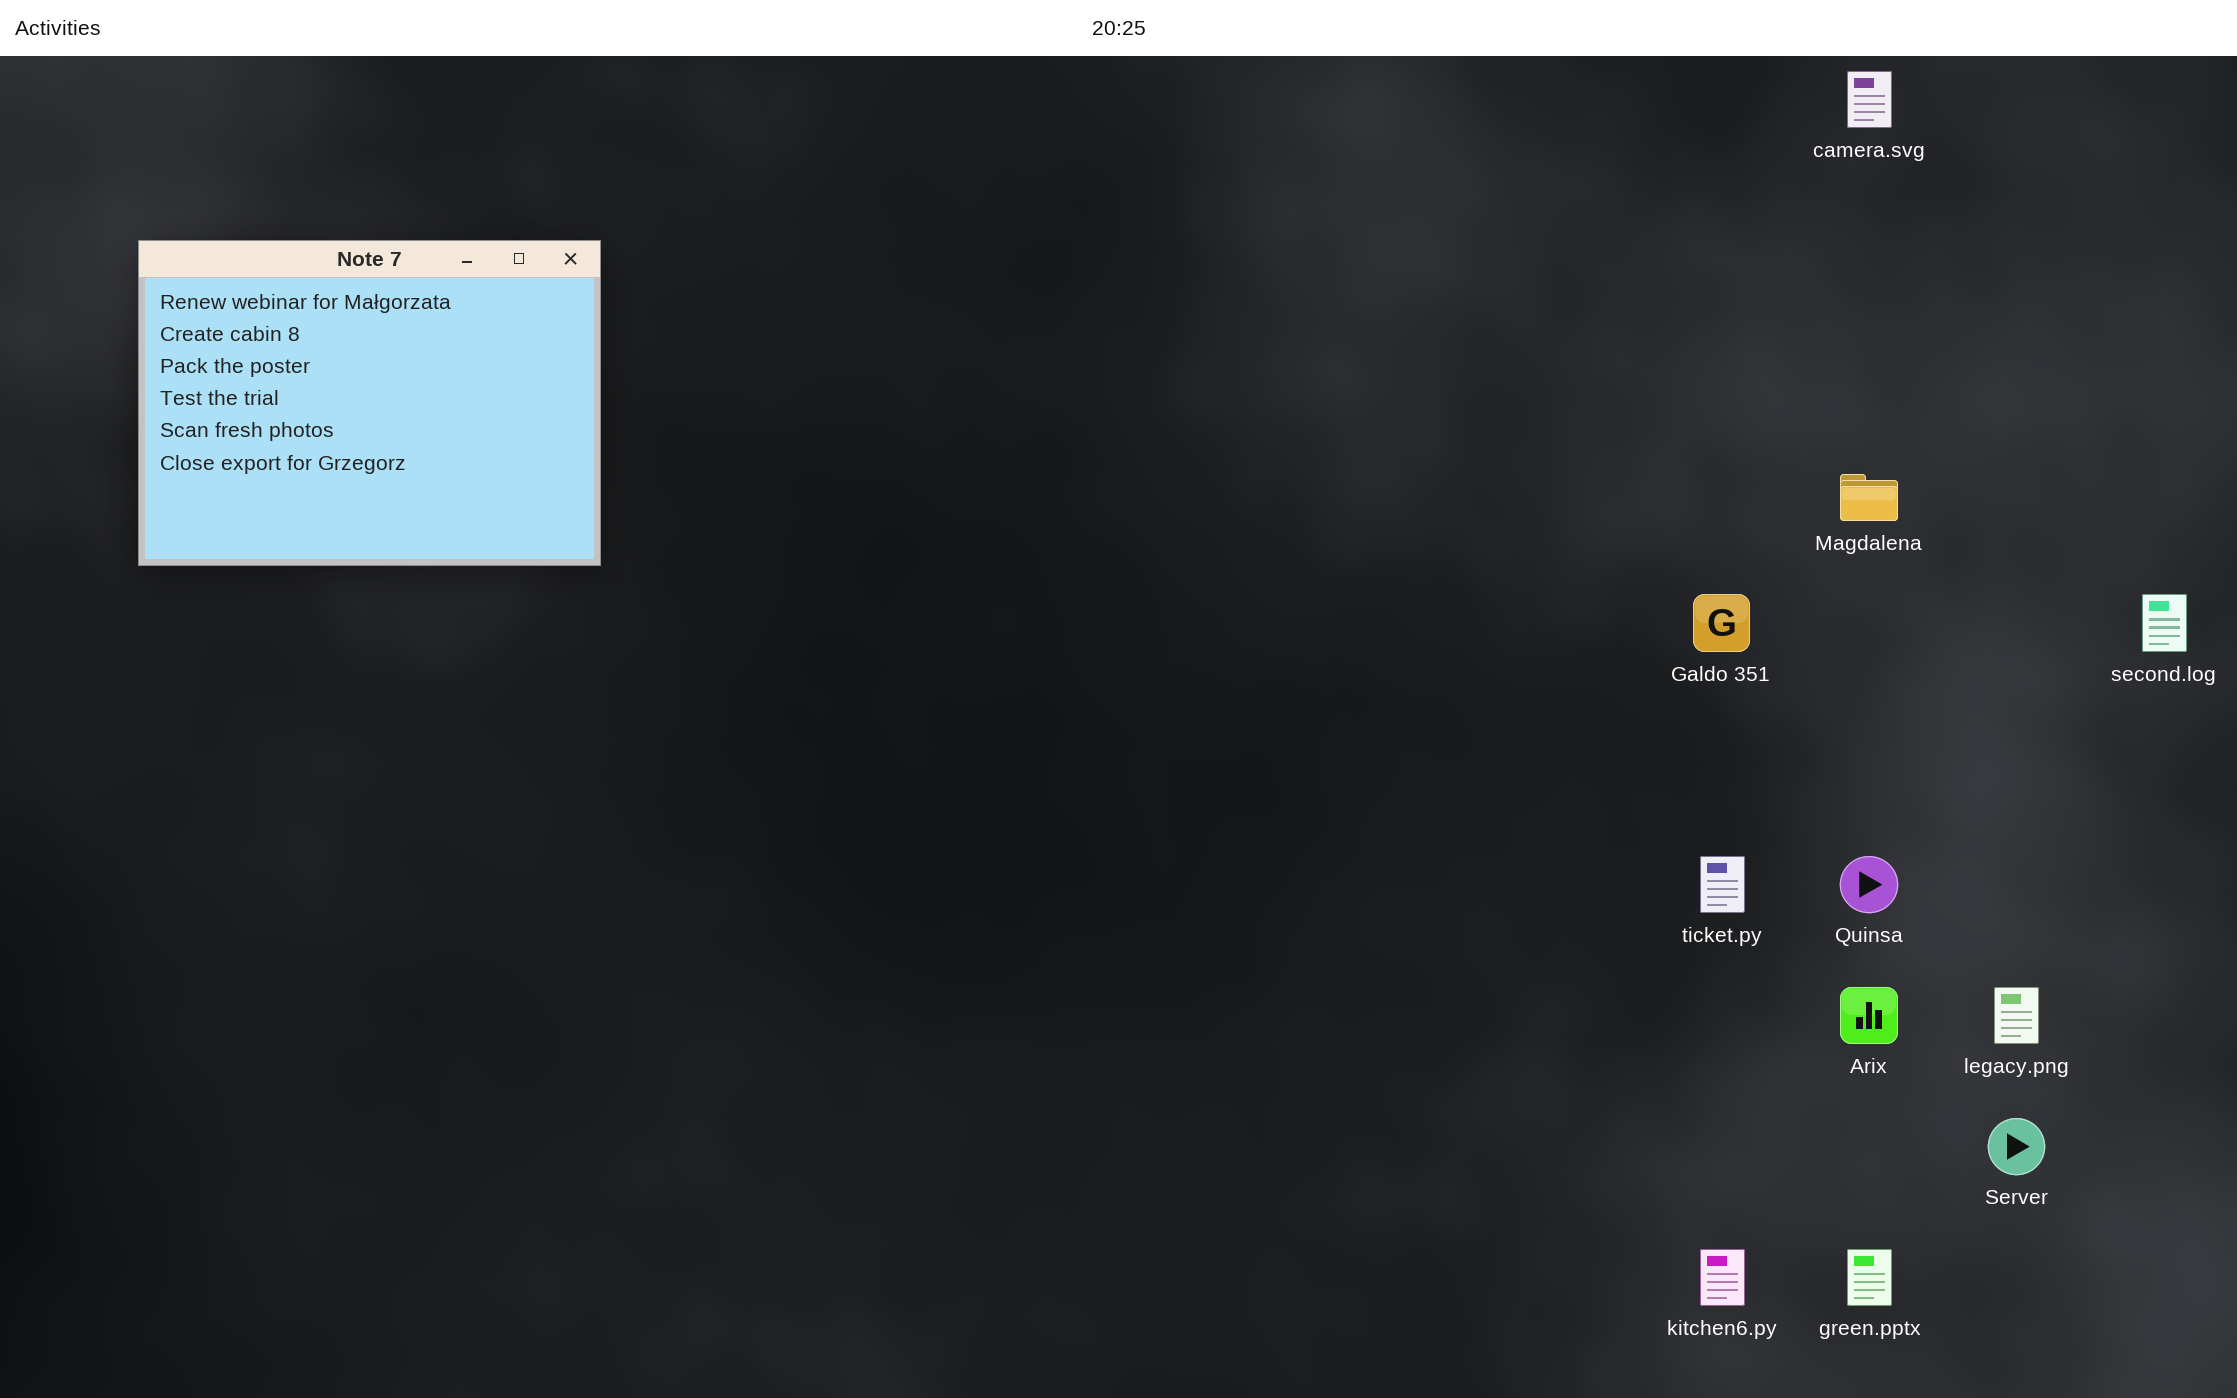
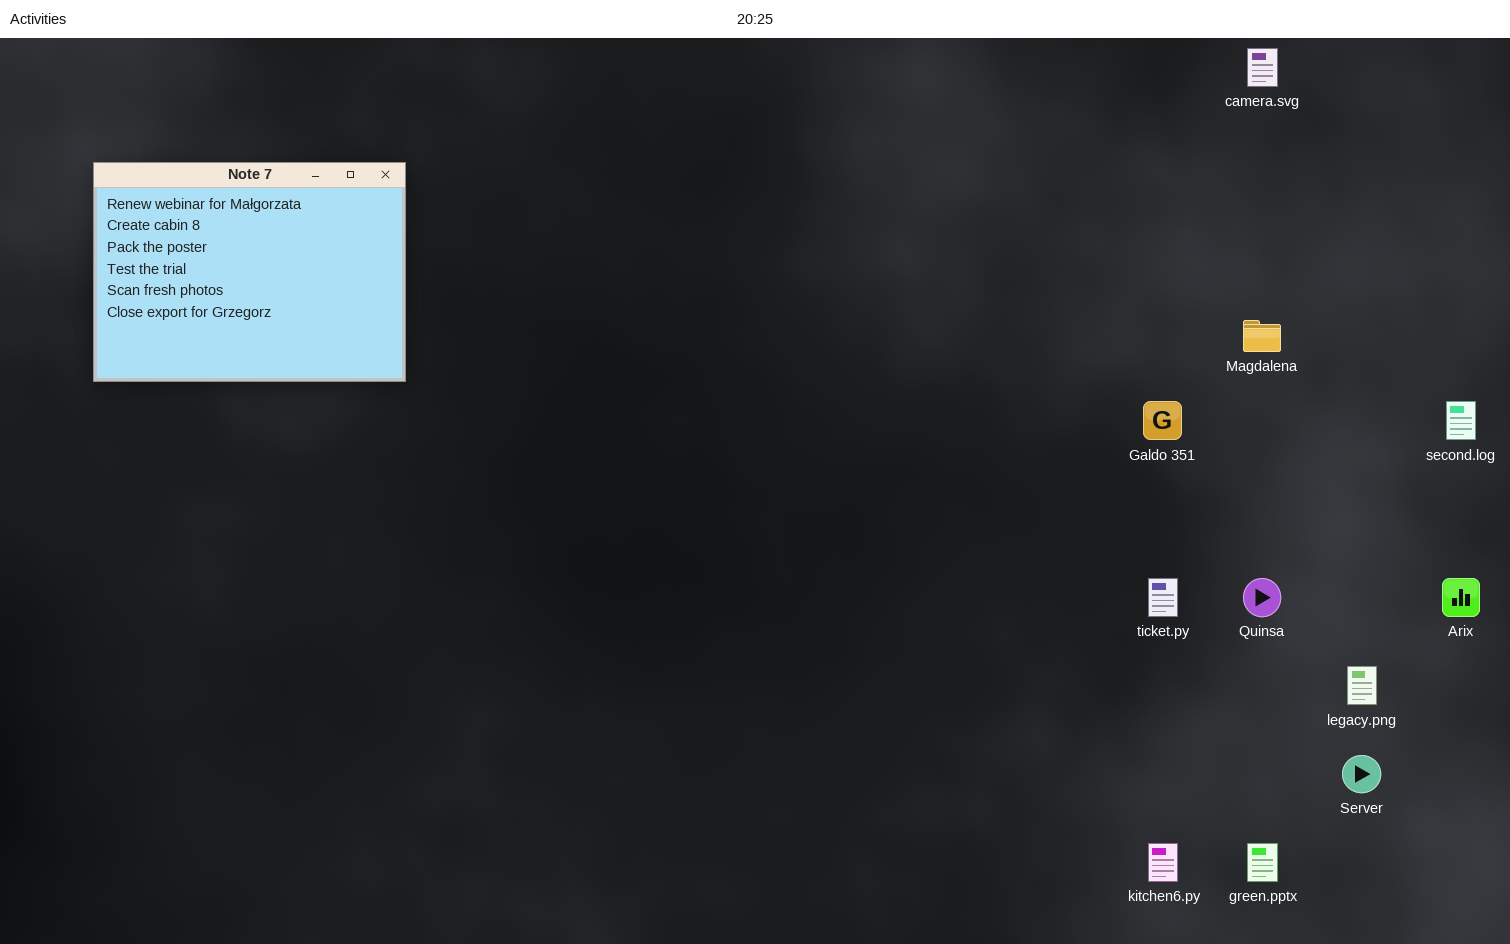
Arix: [1840,987,1898,1044] -> [1442,578,1480,617], moved

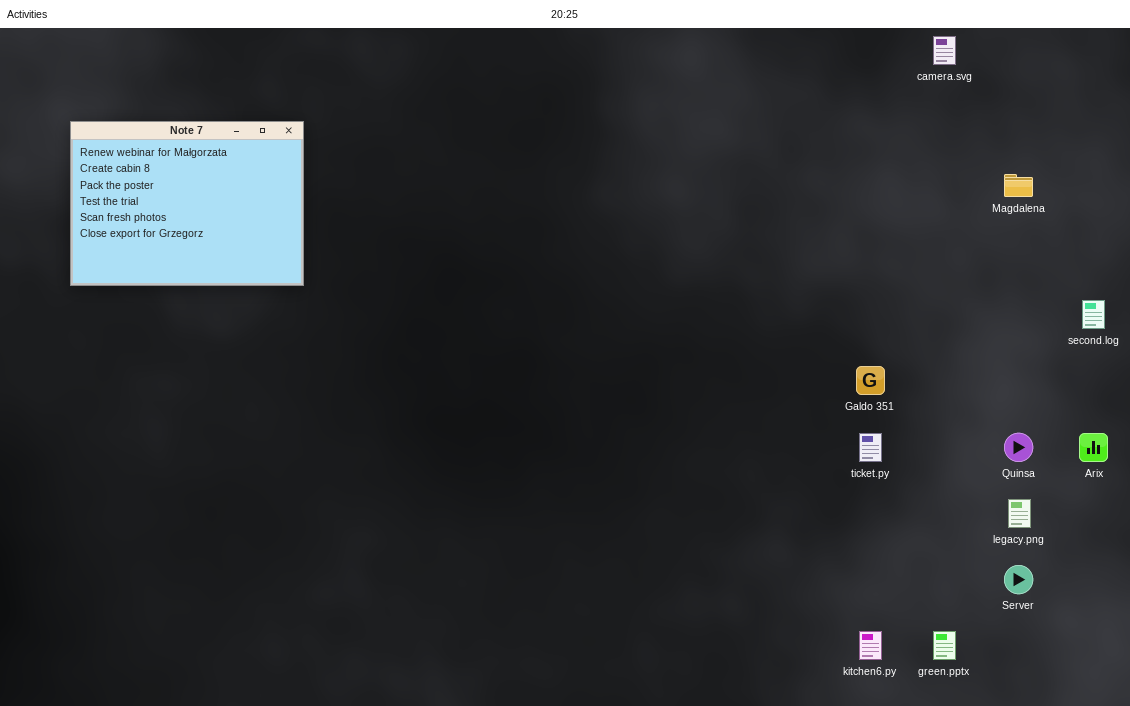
Magdalena: [1243,320,1281,352] -> [1004,174,1033,197], moved
Galdo 351: [1143,401,1182,440] -> [856,366,885,395], moved
Quinsa: [1243,578,1281,617] -> [1004,433,1033,462], moved

